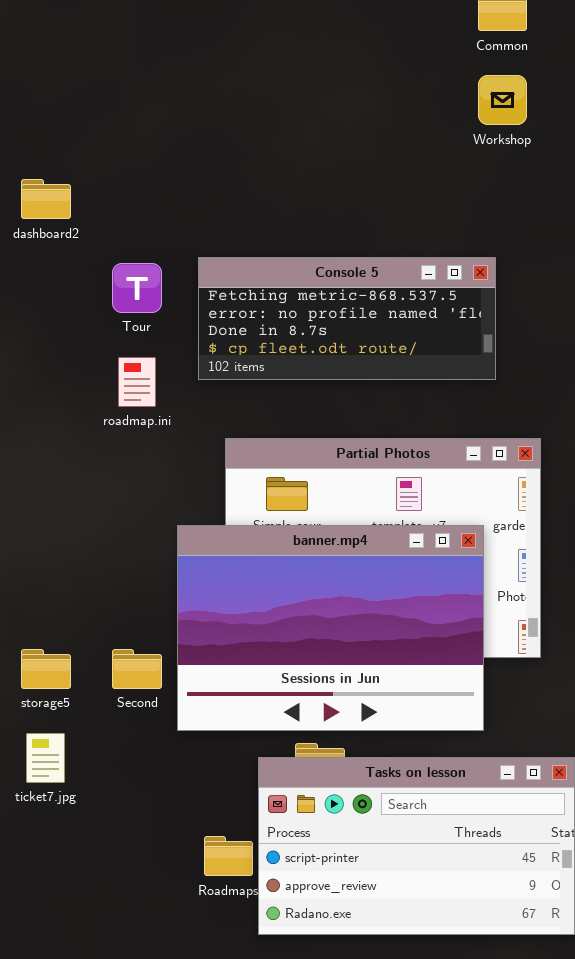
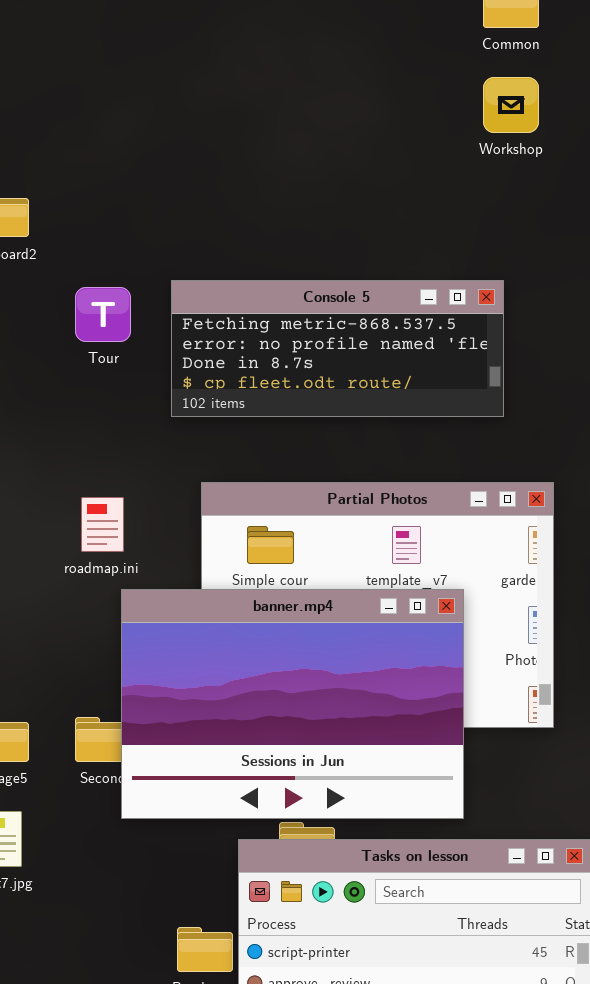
roadmap.ini: [118,357,156,407] -> [81,497,124,552], moved
banner.mp4: [177,525,484,731] -> [121,589,464,819], moved

